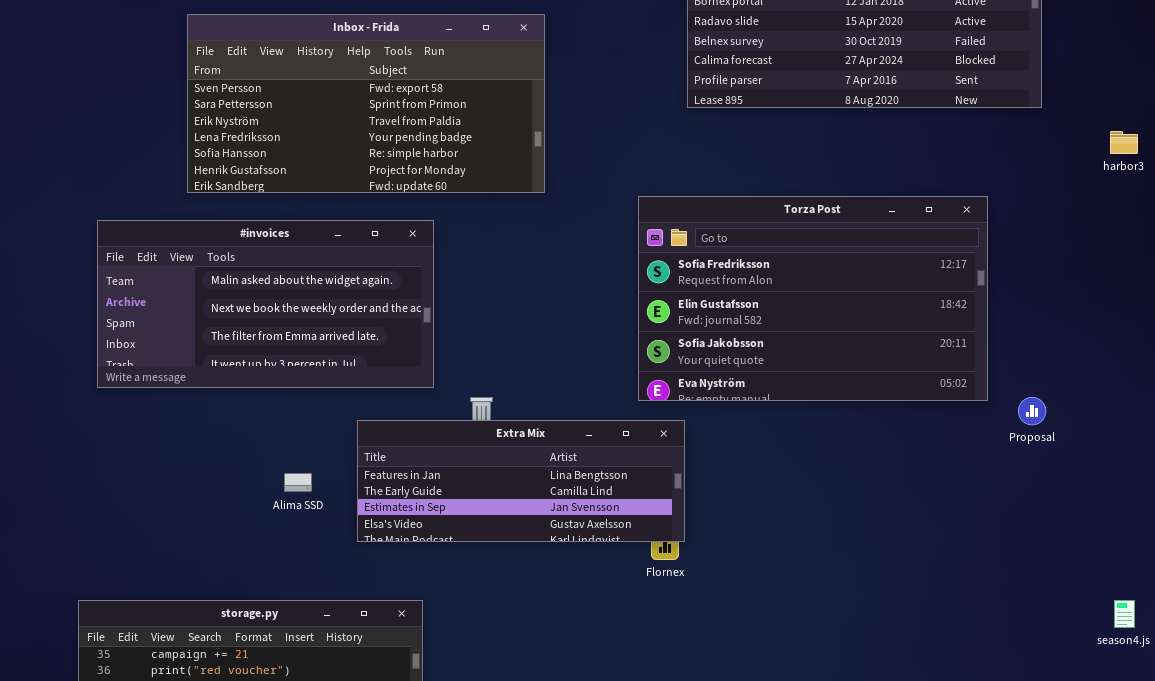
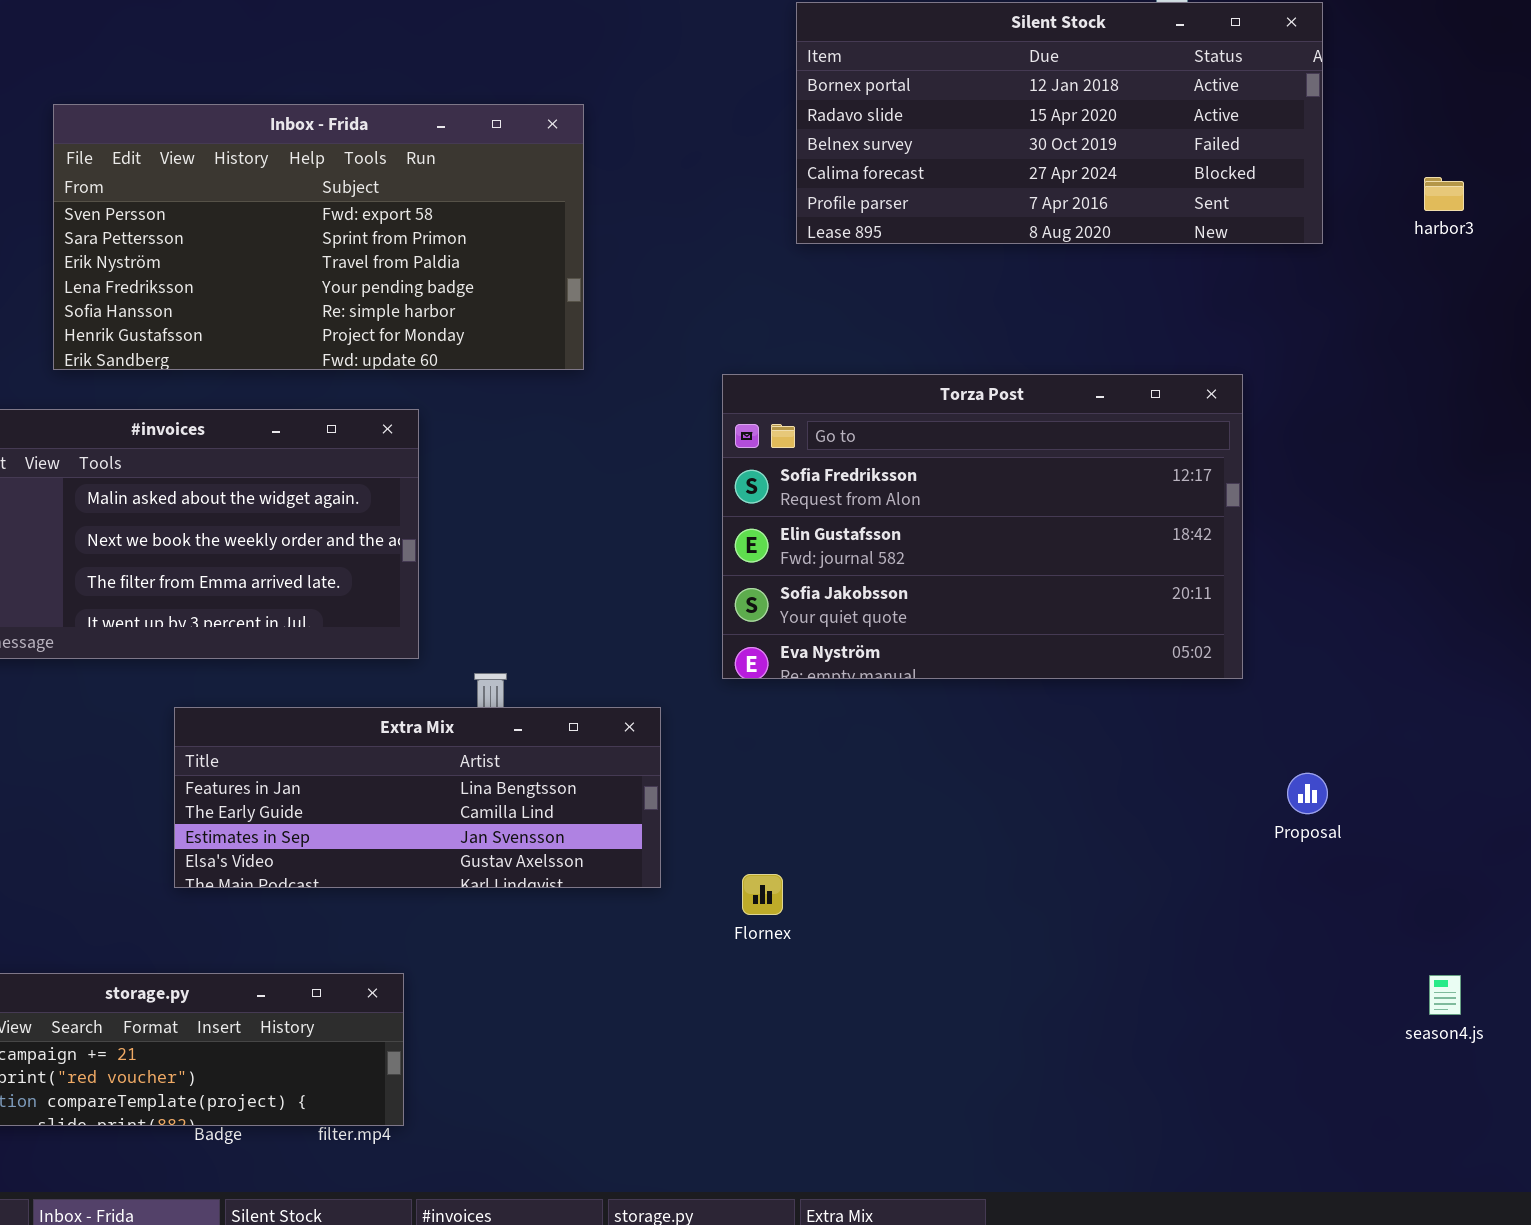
harbor3: [1110,131,1138,154] -> [1424,177,1464,211], moved
Proposal: [1018,397,1046,425] -> [1287,773,1328,814], moved
Extra Mix: [357,420,685,542] -> [174,707,661,888], moved

